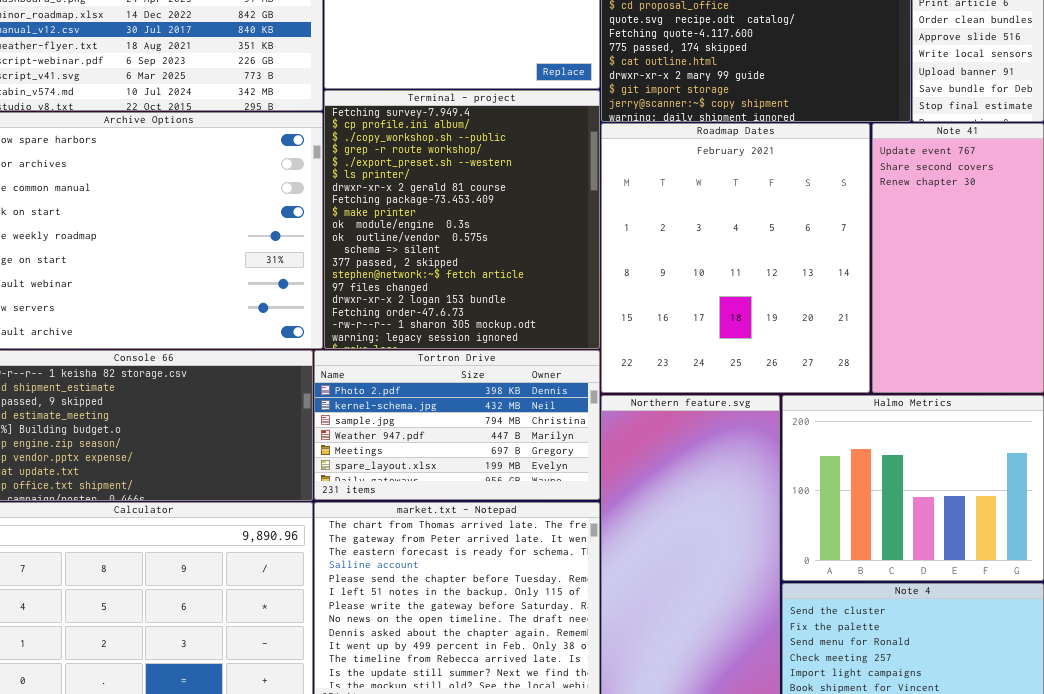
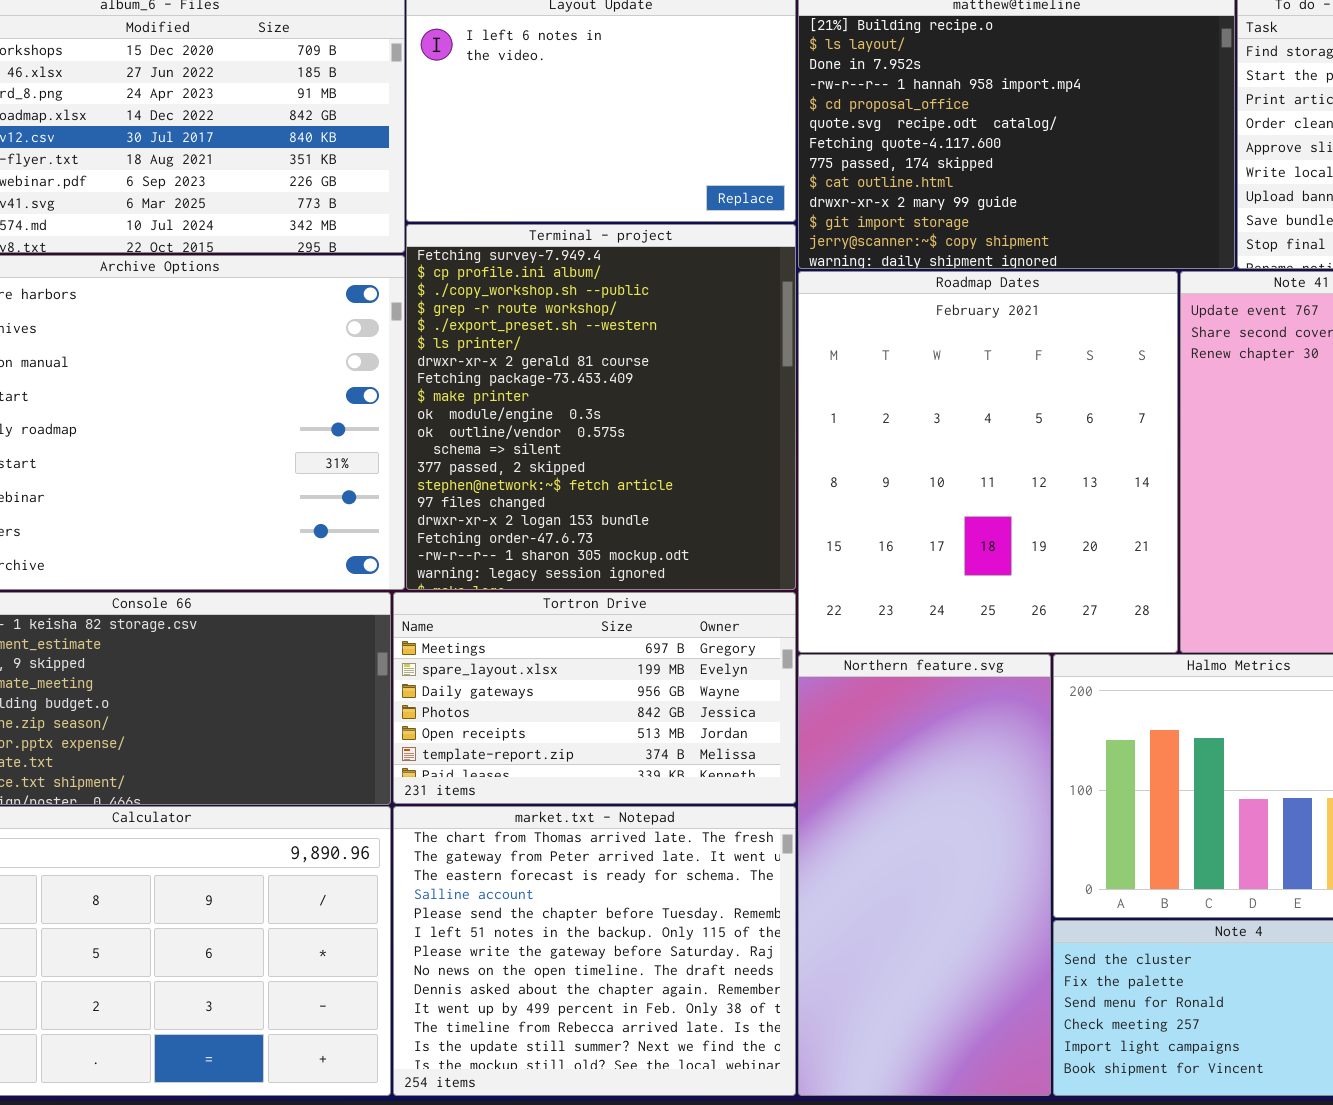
Tortron Drive: [314,350,600,500] -> [393,592,796,804], scrolled down 4 rows

